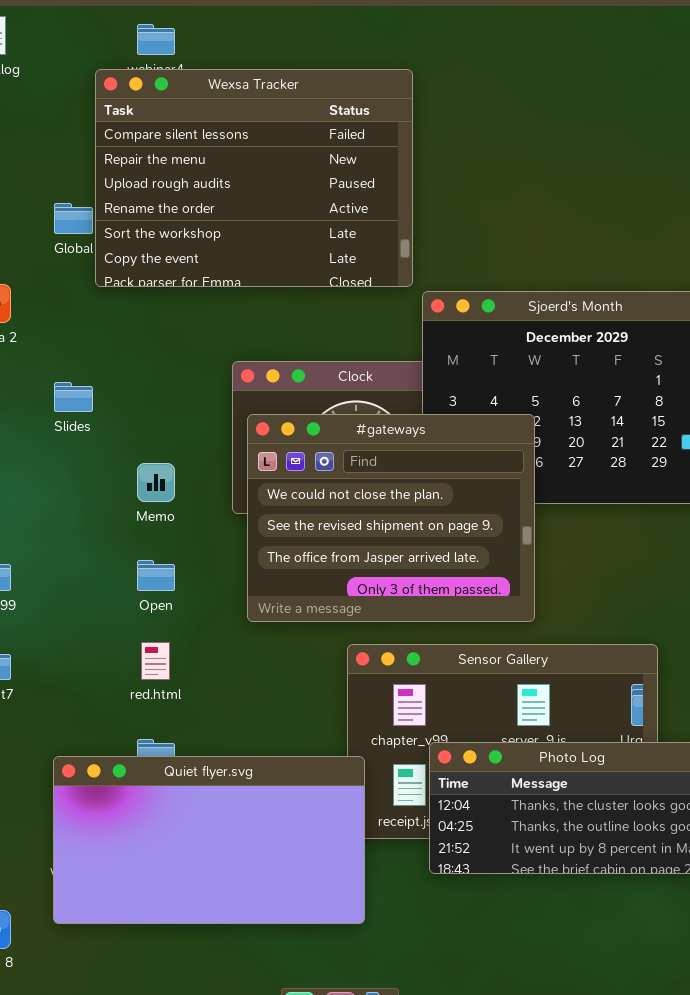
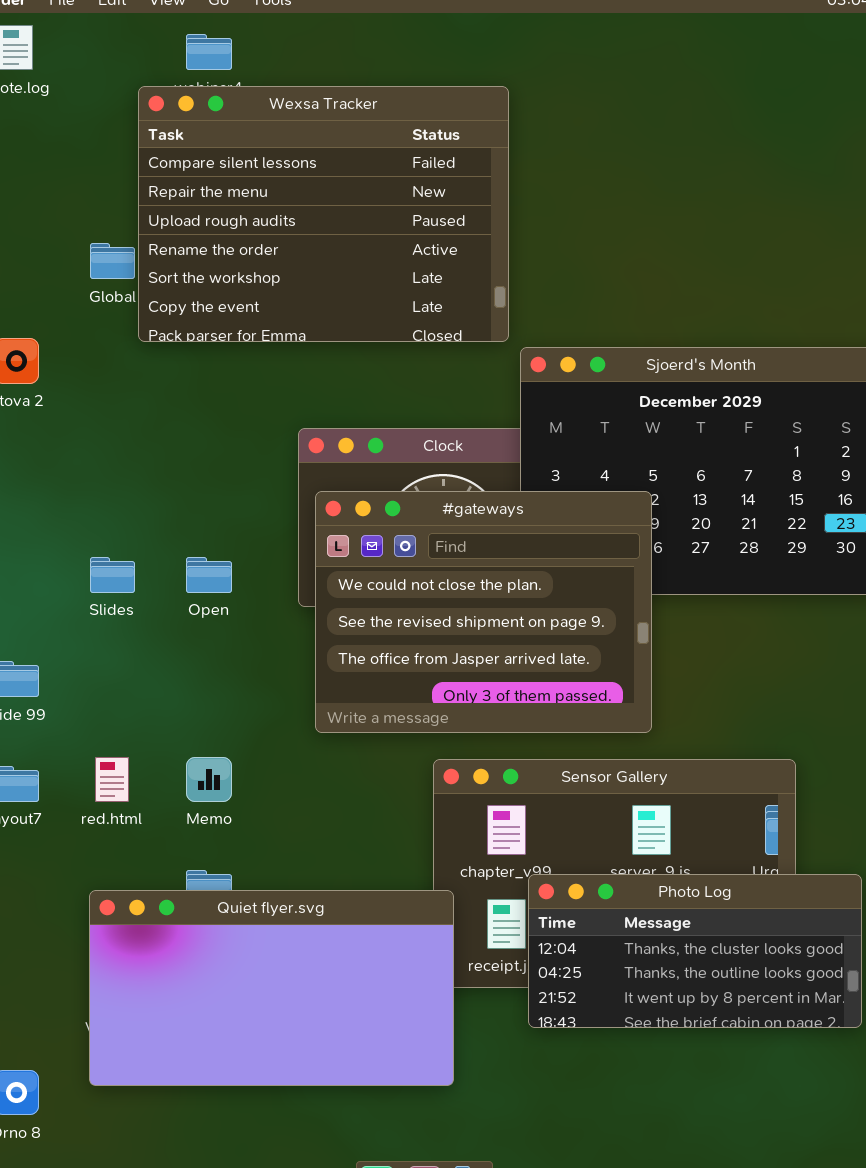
Slides: [54,382,93,412] -> [90,557,135,593], moved
Memo: [137,463,175,502] -> [186,757,232,802], moved
Open: [137,560,175,591] -> [186,557,232,593], moved
red.html: [141,642,170,680] -> [95,757,129,802], moved

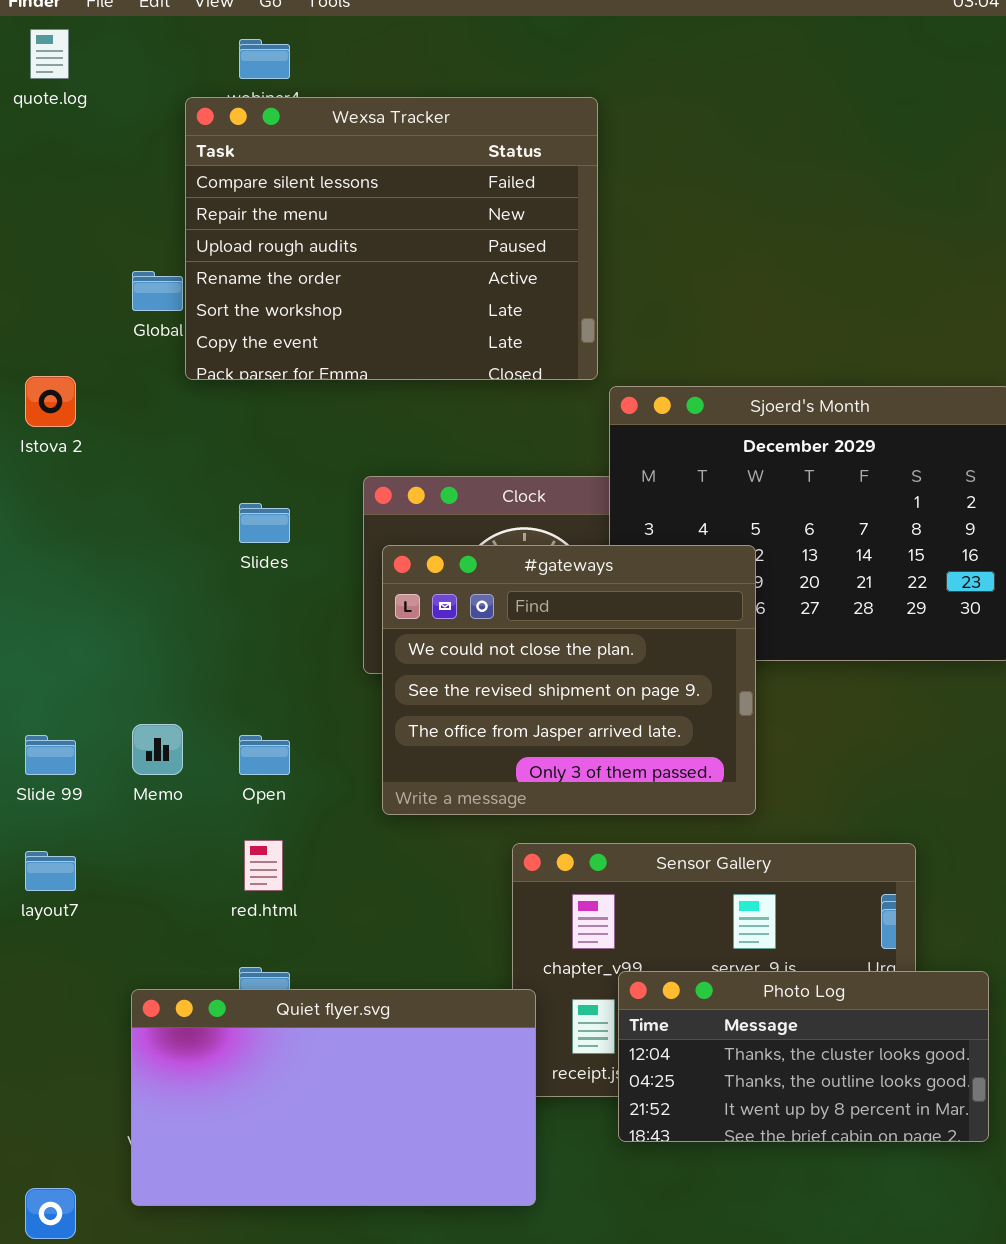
Slides: [90,557,135,593] -> [239,503,290,543], moved
Open: [186,557,232,593] -> [239,735,290,775], moved
red.html: [95,757,129,802] -> [244,840,283,891], moved
Memo: [186,757,232,802] -> [132,724,183,775], moved

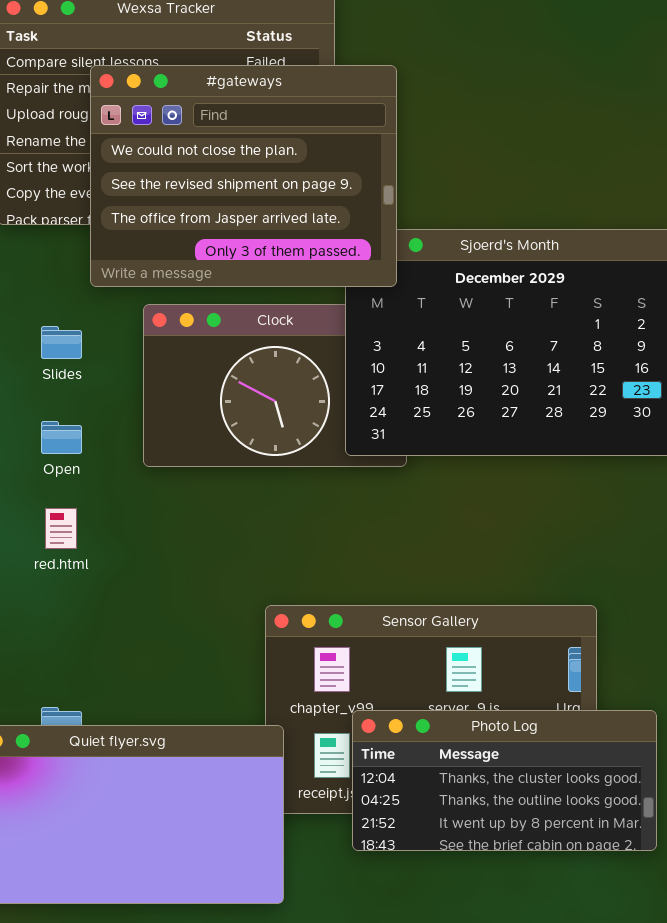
#gateways: [382,545,756,815] -> [90,65,397,287], moved
Open: [239,735,290,775] -> [41,421,82,454], moved
red.html: [244,840,283,891] -> [45,508,77,549], moved

